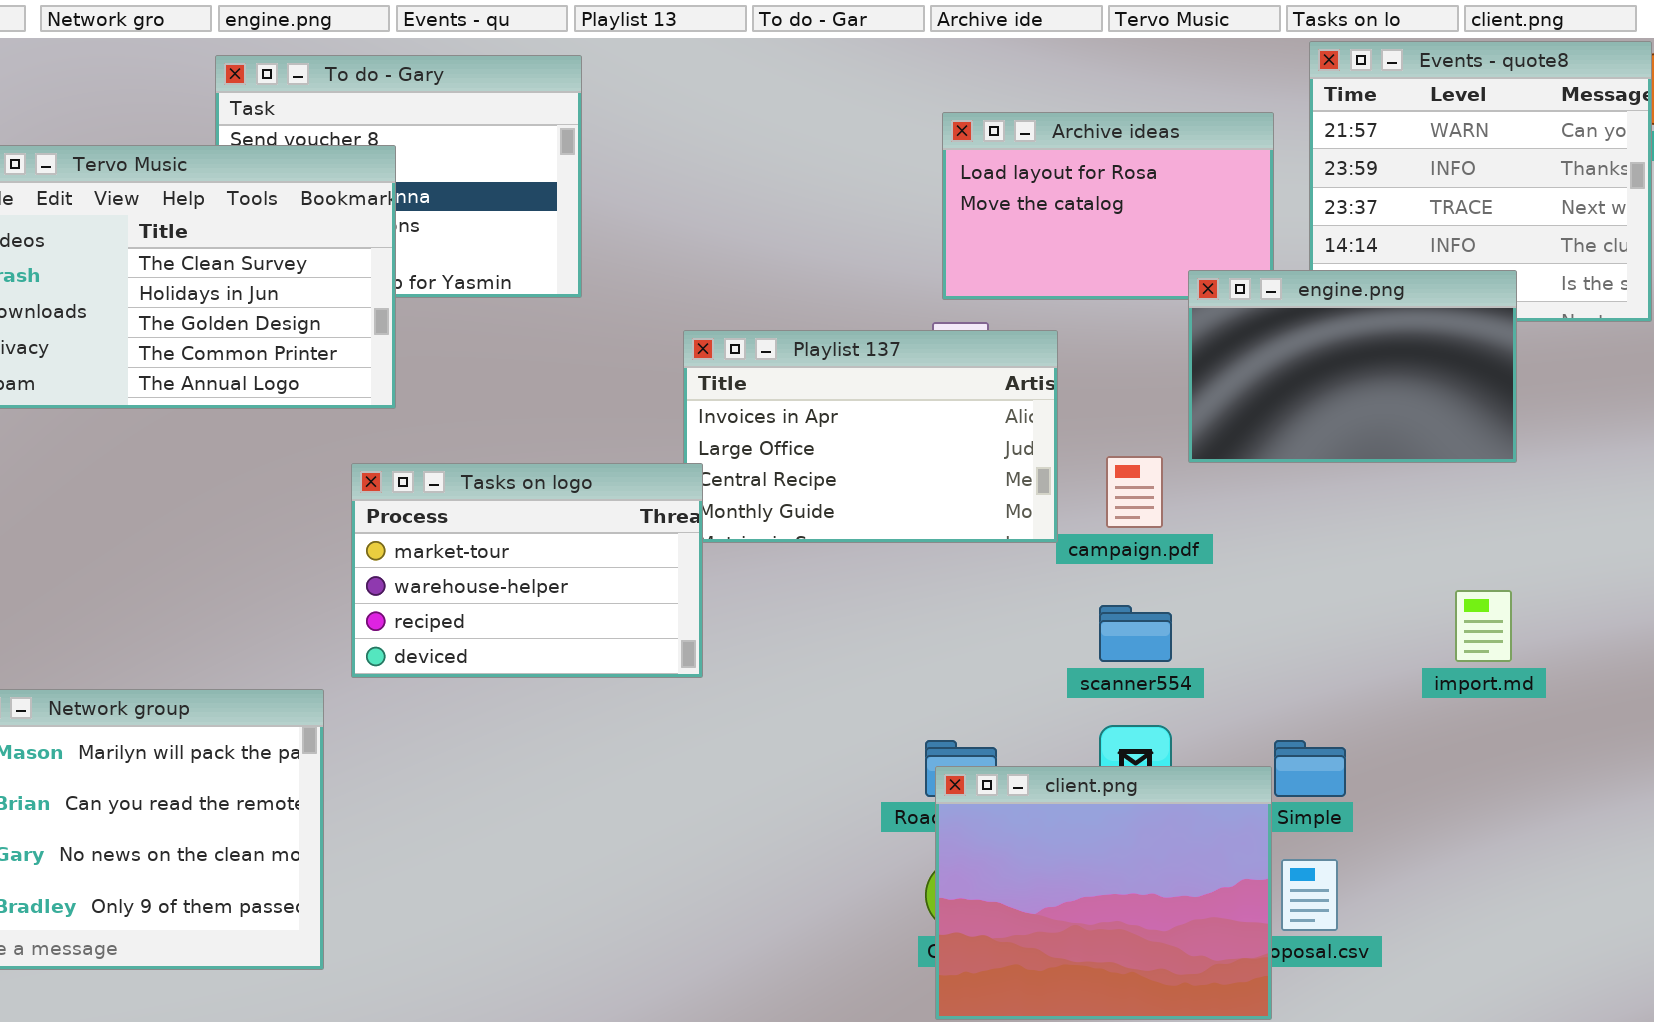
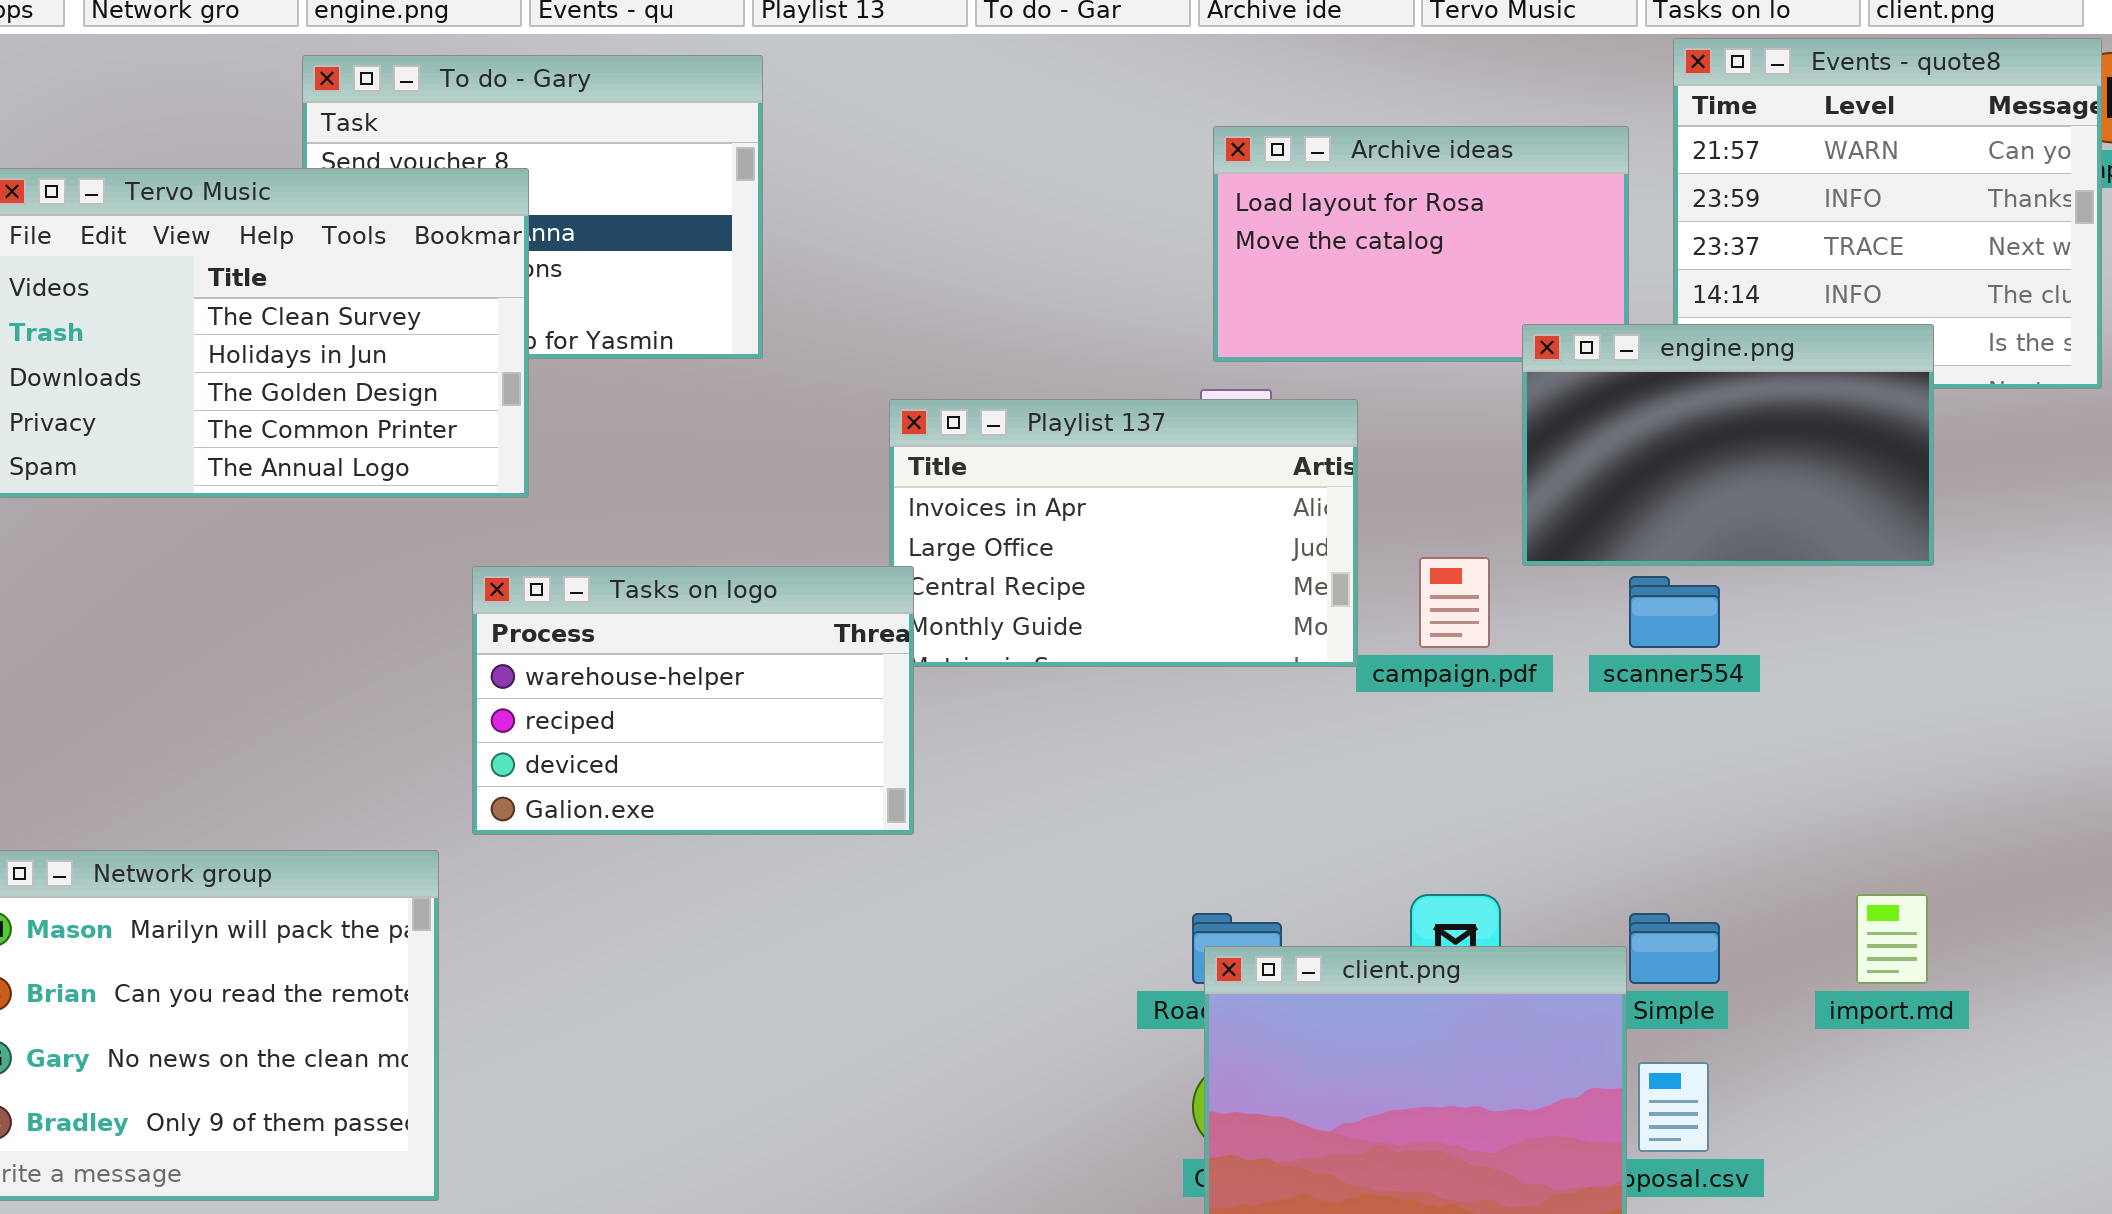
Tasks on logo: [351,463,703,678] -> [472,566,914,835], scrolled down 1 row
import.md: [1455,590,1512,662] -> [1856,894,1928,984], moved
scanner554: [1099,605,1172,662] -> [1629,576,1720,648], moved

